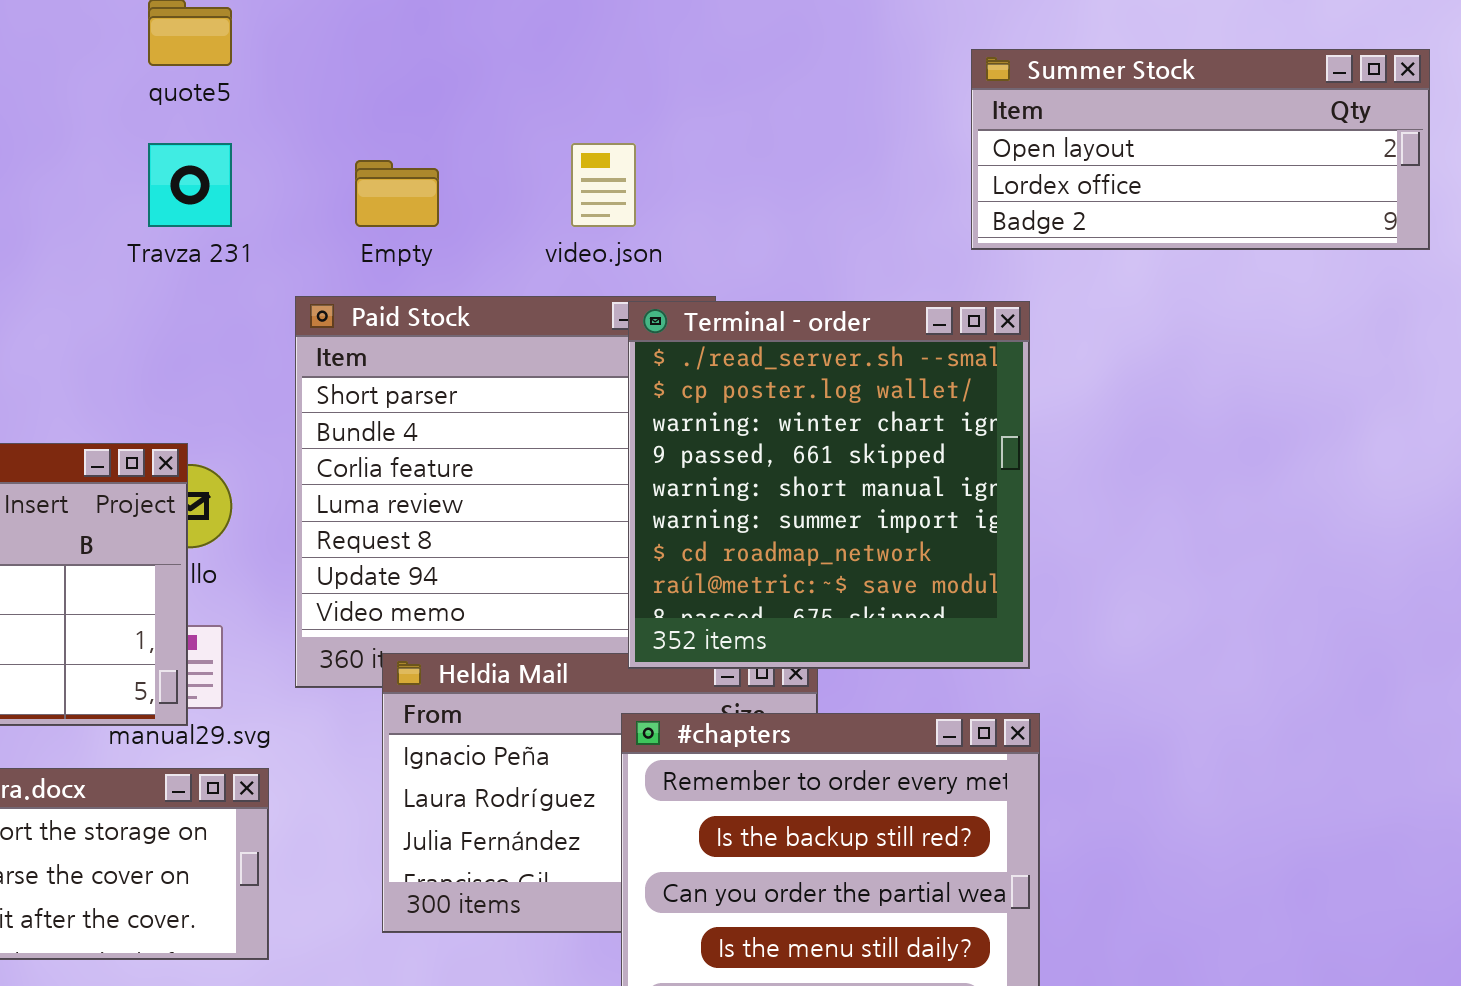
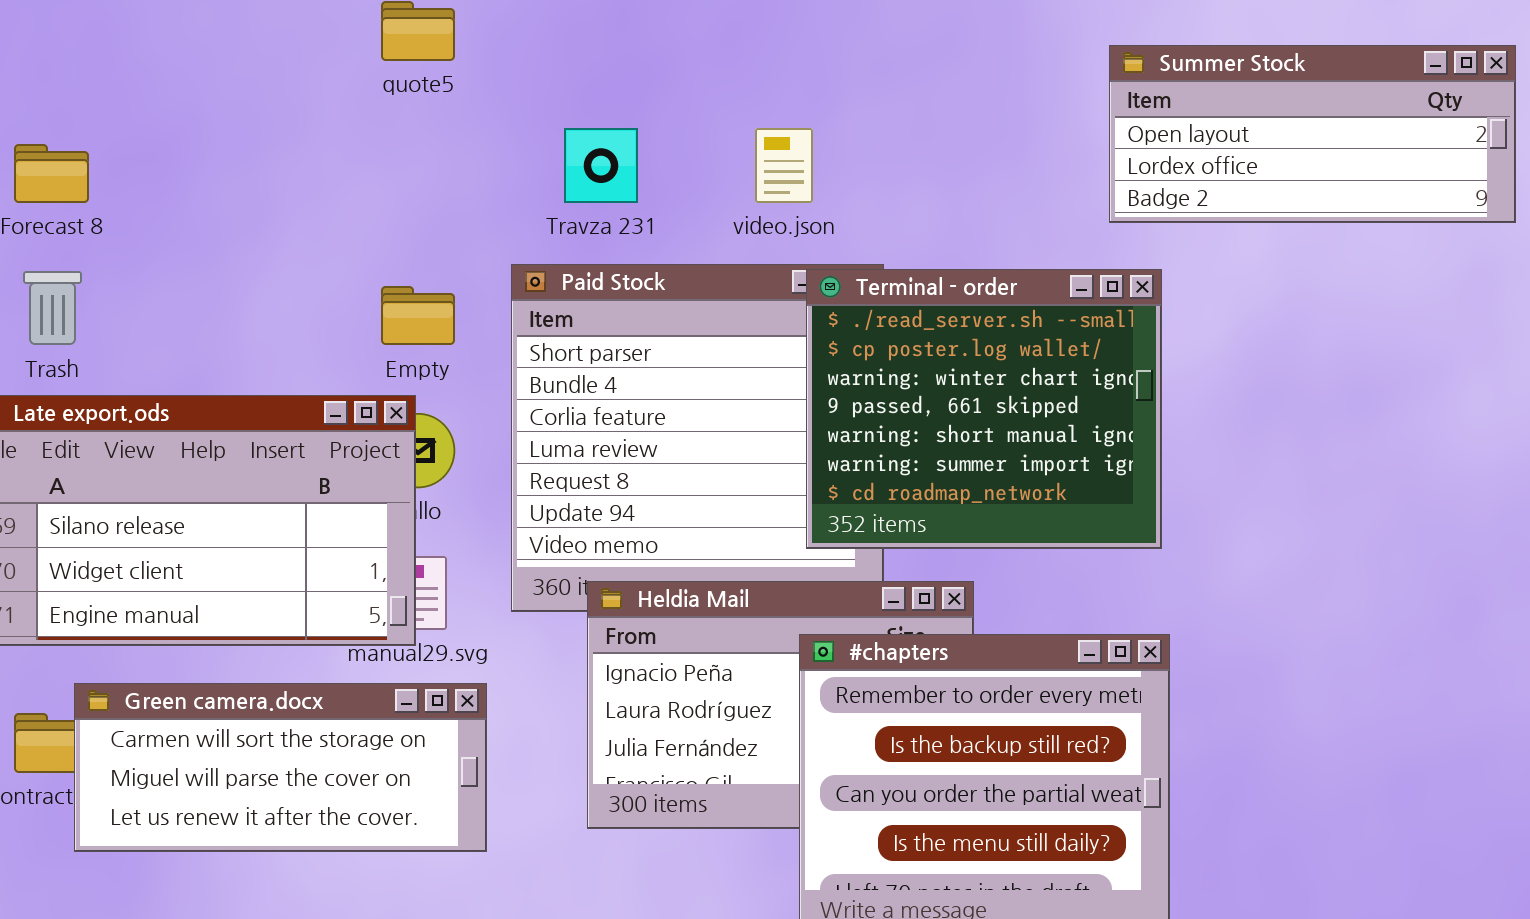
Travza 231: [148,143,232,227] -> [564,128,638,203], moved
Empty: [355,160,439,227] -> [381,286,455,345], moved
Terminal - order: [628,301,1030,669] -> [806,269,1162,549], resized

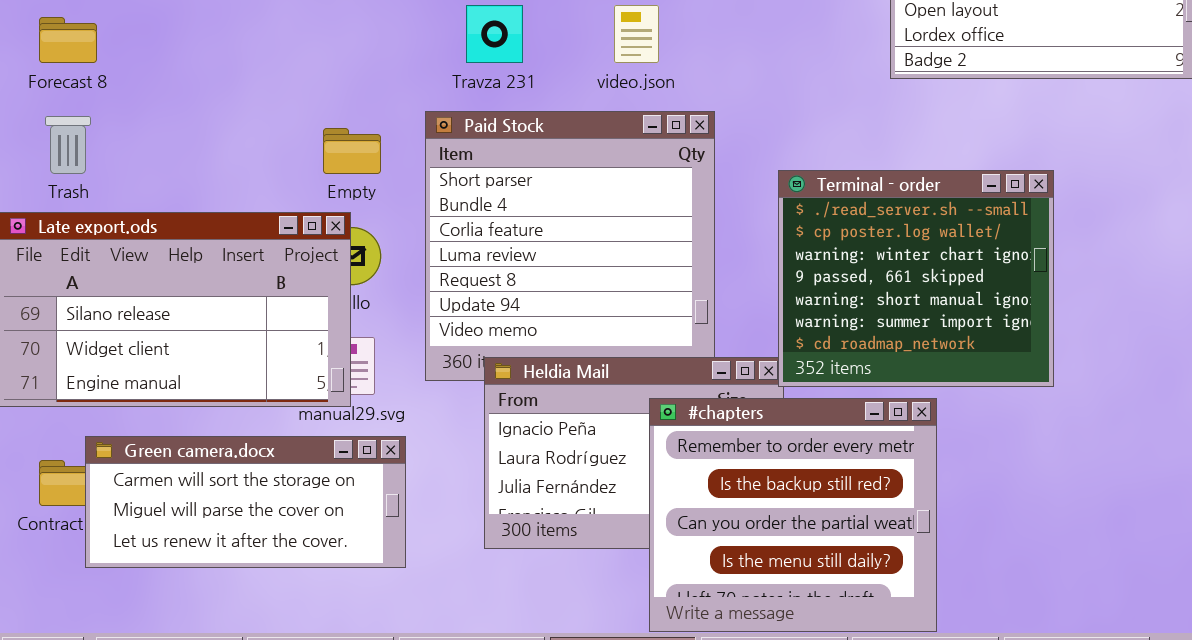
Terminal - order: [806,269,1162,549] -> [778,170,1054,387], moved

